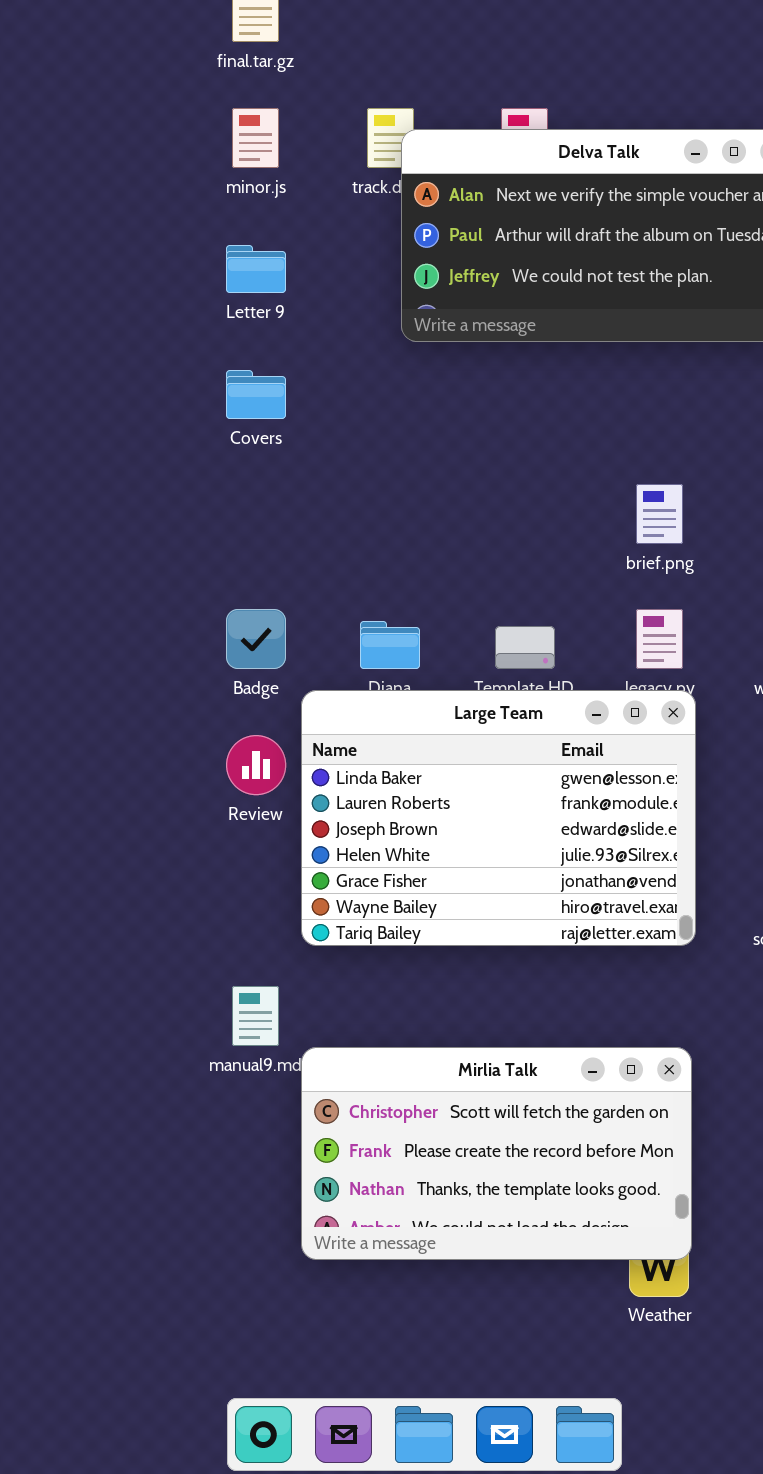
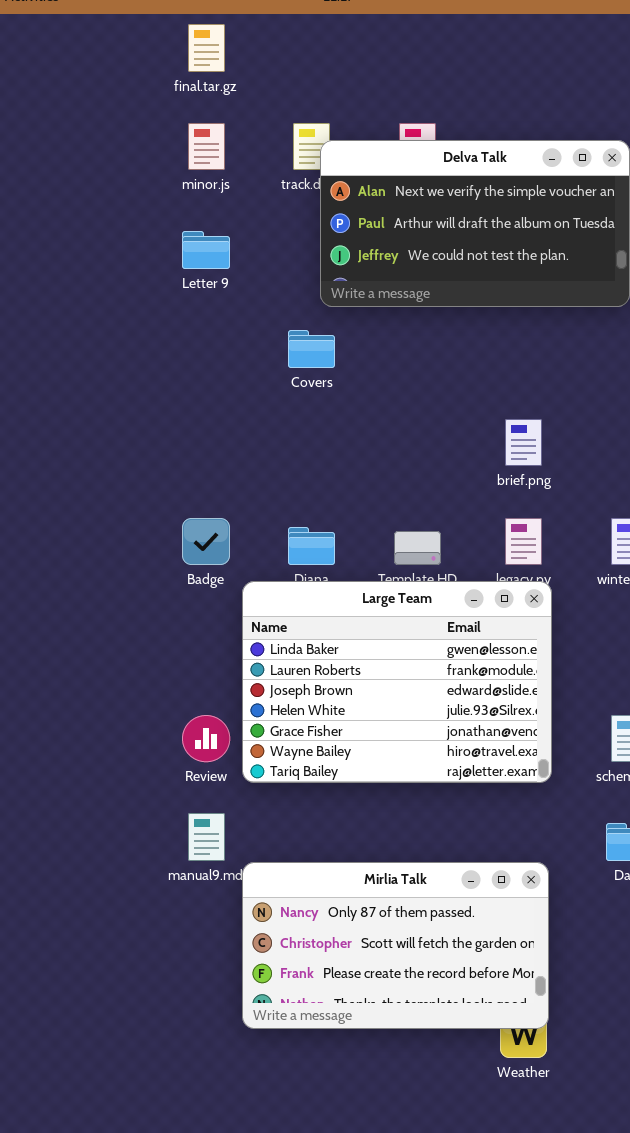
Covers: [226,370,286,419] -> [288,330,335,368], moved
Review: [226,735,286,795] -> [182,715,230,762], moved
Mirlia Talk: [301,1047,692,1260] -> [242,862,549,1029], scrolled up 1 row

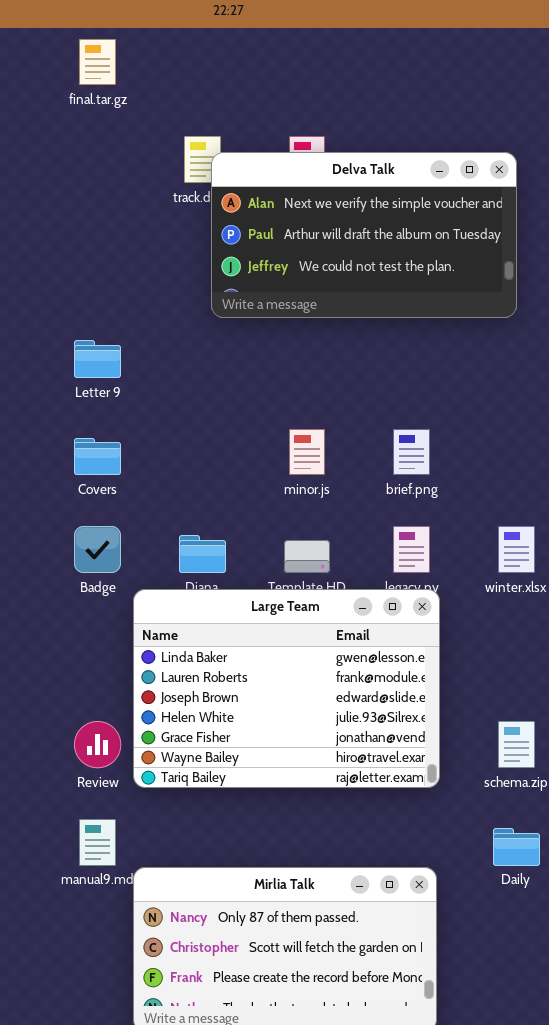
minor.js: [188,123,225,170] -> [289,429,325,475], moved
Letter 9: [182,231,230,269] -> [74,340,121,378], moved
Covers: [288,330,335,368] -> [74,438,121,475], moved

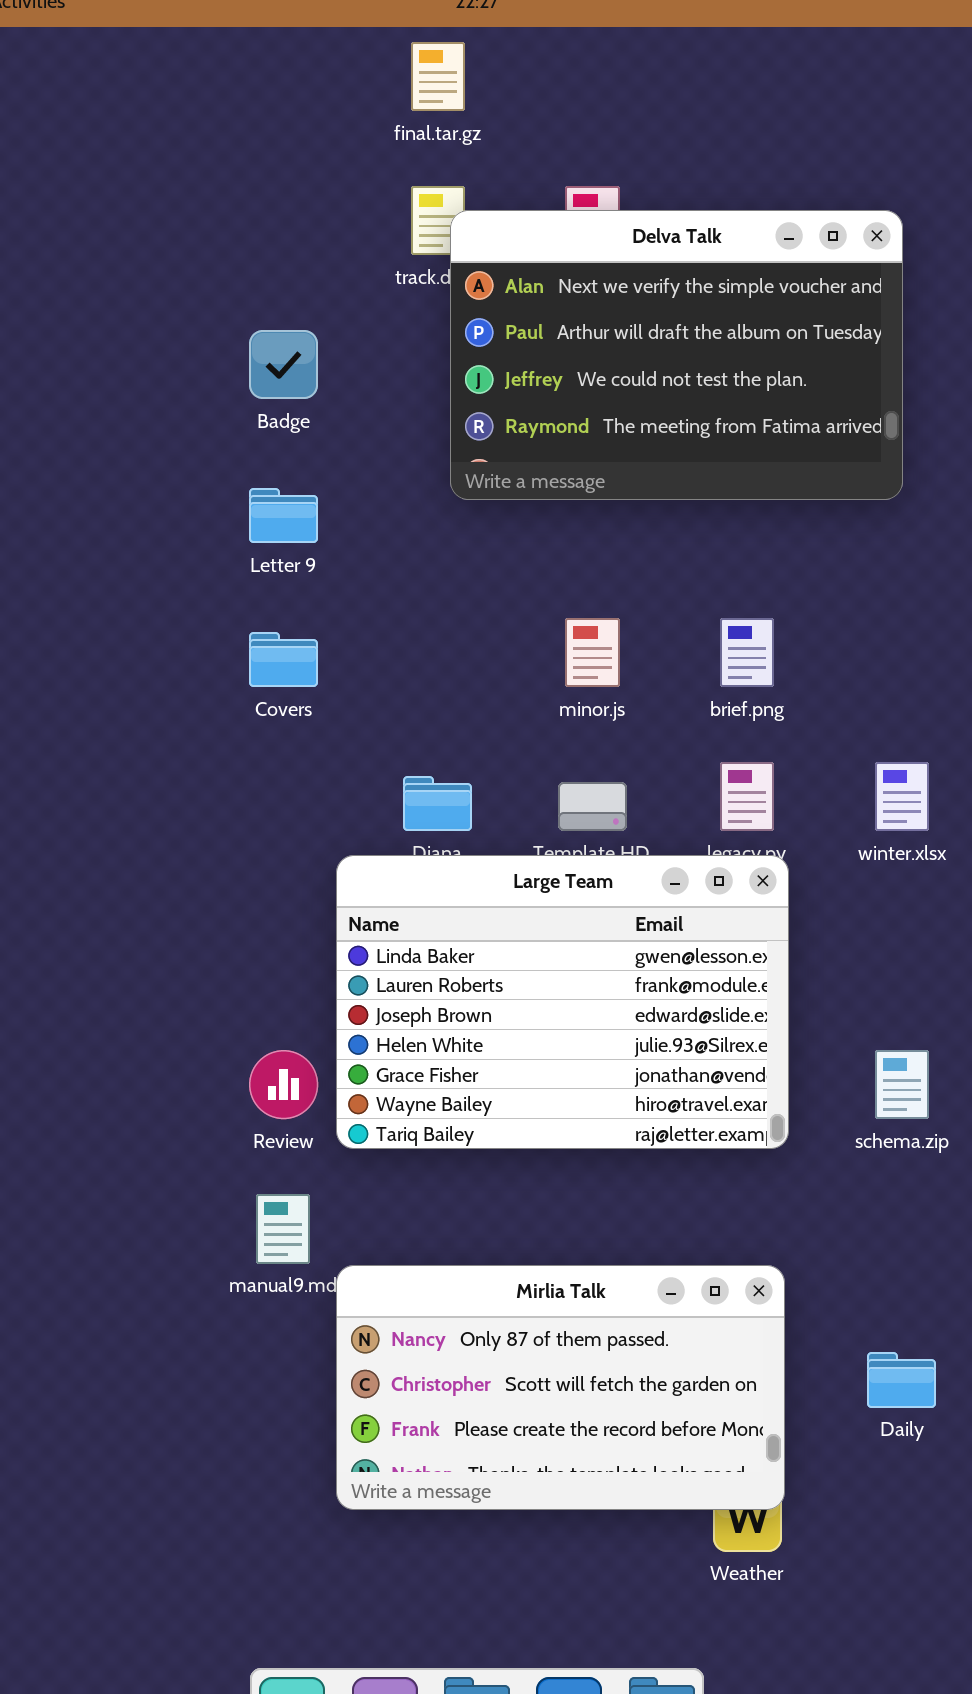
final.tar.gz: [79,39,116,85] -> [411,42,465,111], moved
Delva Talk: [211,152,517,318] -> [450,210,903,500], resized
Badge: [74,526,121,573] -> [249,330,318,399], moved
Daily: [493,828,540,866] -> [867,1352,936,1408], moved

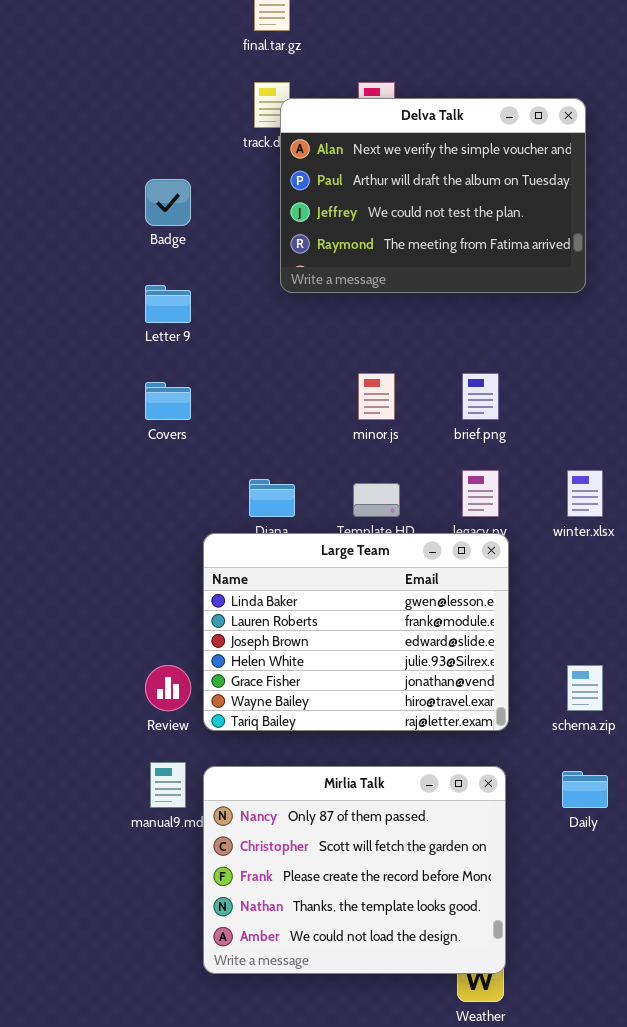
Mirlia Talk: [336,1265,785,1510] -> [203,766,506,974], resized
Daily: [867,1352,936,1408] -> [562,771,608,808], moved

